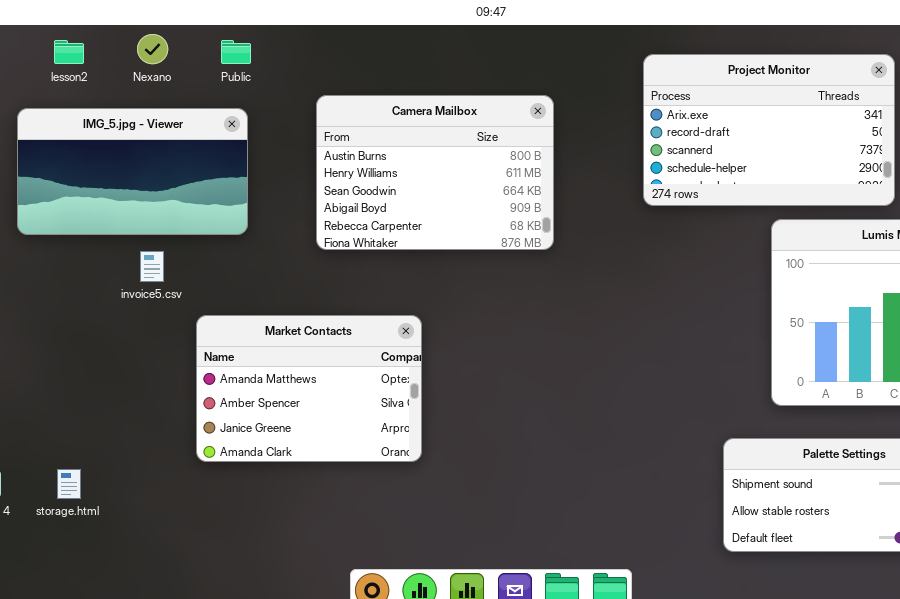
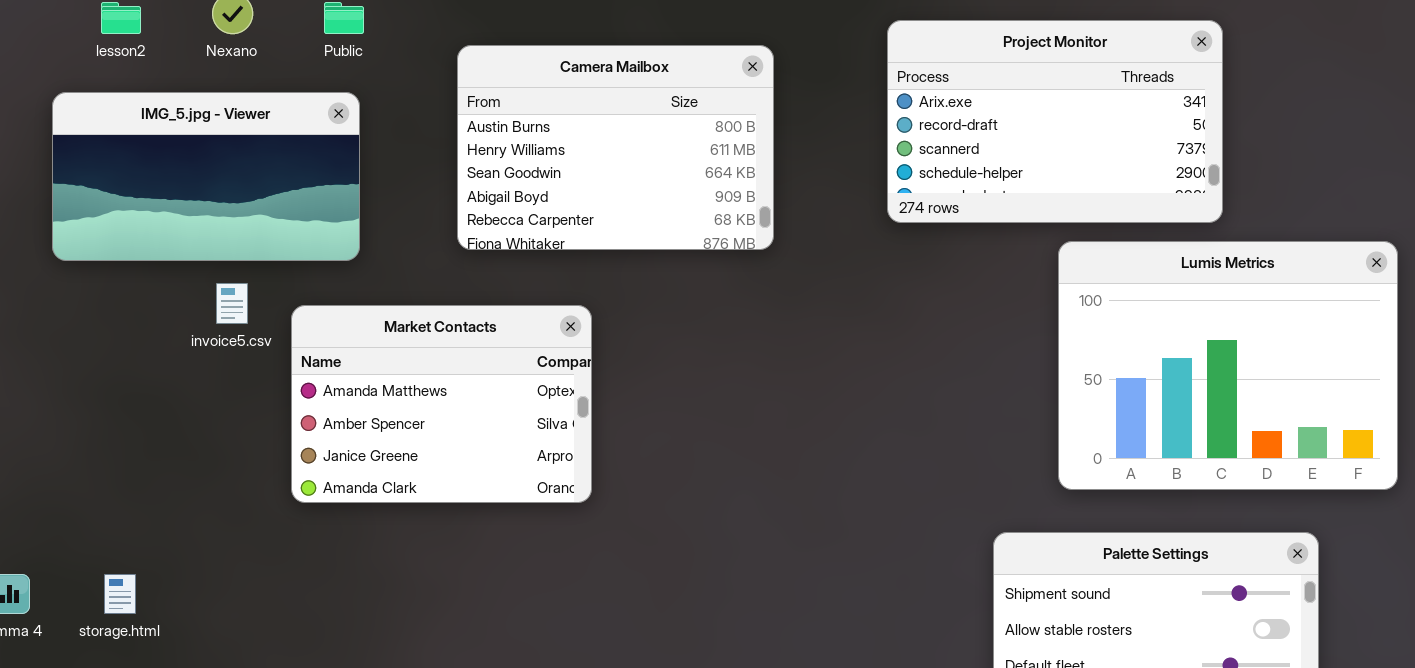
Camera Mailbox: [316,95,554,250] -> [457,45,774,250], moved
Market Contacts: [196,315,422,462] -> [291,305,592,503], moved

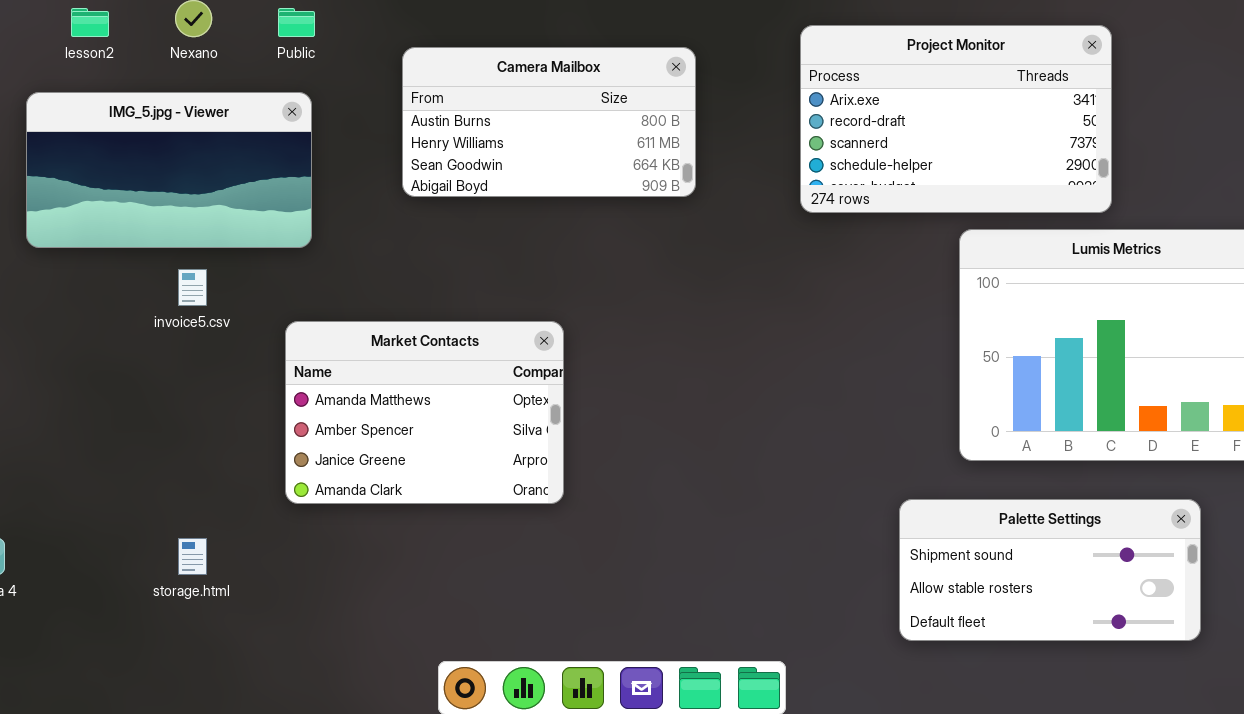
Camera Mailbox: [457,45,774,250] -> [402,47,696,197], resized
Market Contacts: [291,305,592,503] -> [285,321,564,504], moved
storage.html: [104,574,136,614] -> [178,538,207,575], moved

